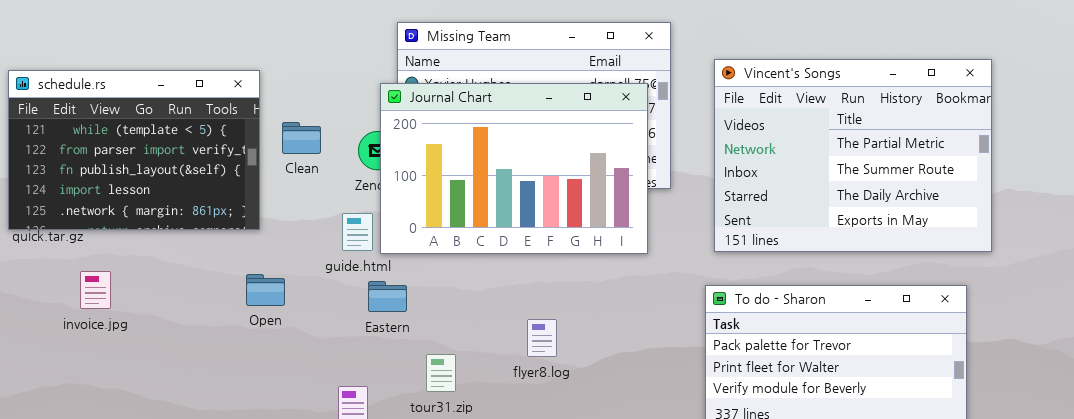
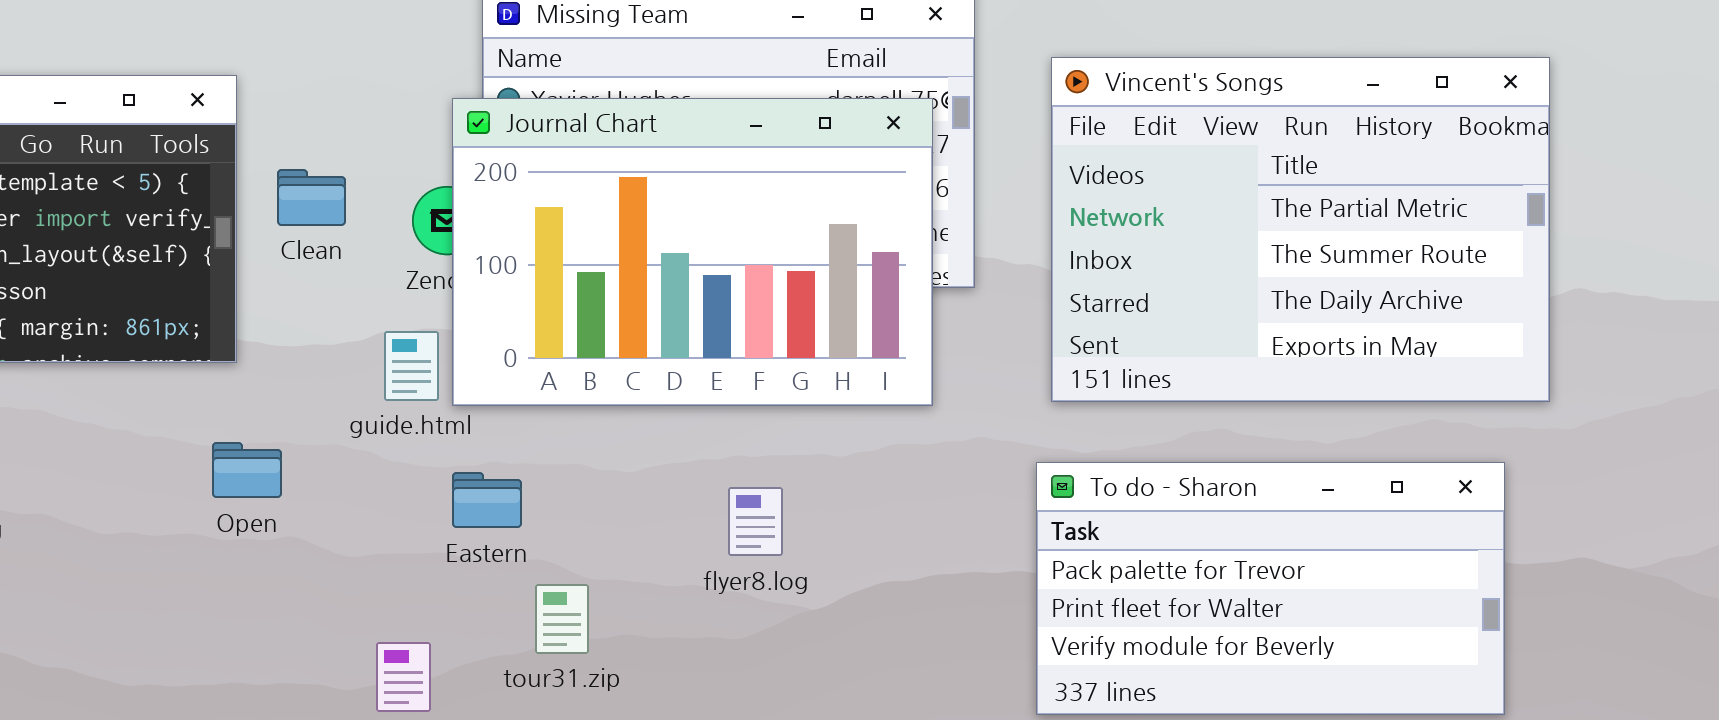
Eastern: [368,281,407,312] -> [452,472,522,528], moved
flyer8.log: [527,319,557,357] -> [728,487,783,556], moved

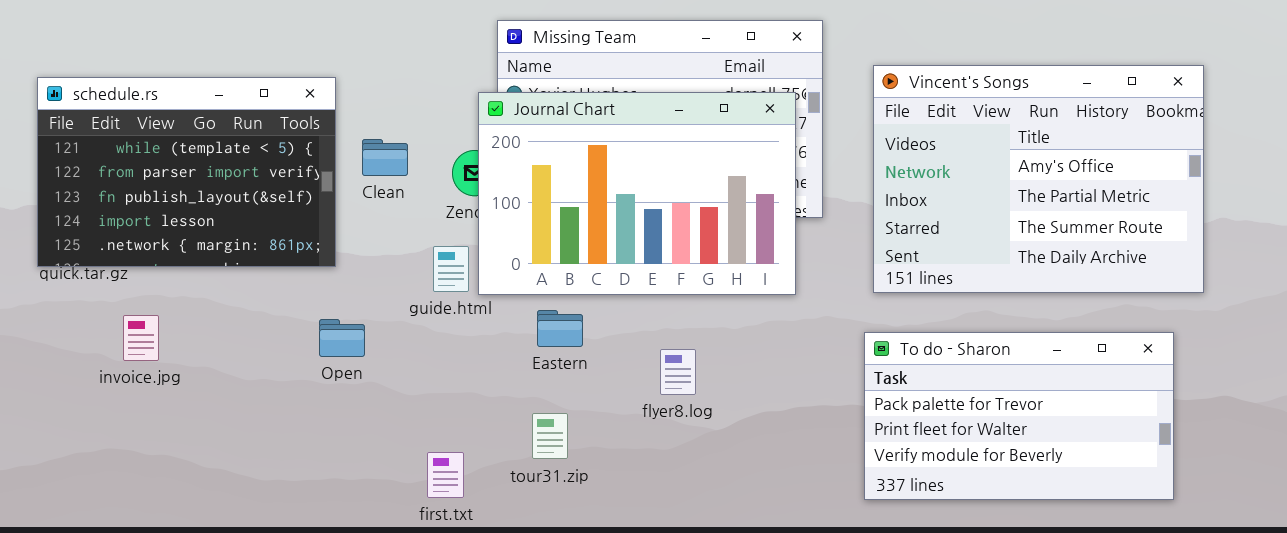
Vincent's Songs: [1051,57,1550,402] -> [873,65,1204,293], scrolled up 1 row
Eastern: [452,472,522,528] -> [537,310,583,347], moved

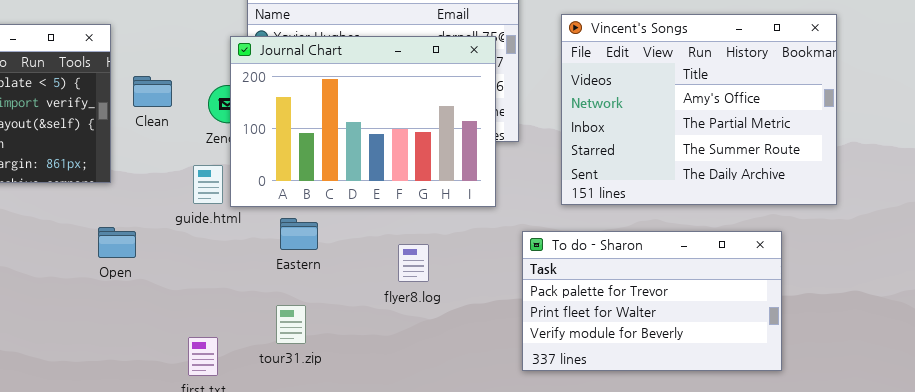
To do - Sharon: [864,332,1174,500] -> [522,231,782,371], moved
flyer8.log: [660,349,696,395] -> [398,244,429,282], moved

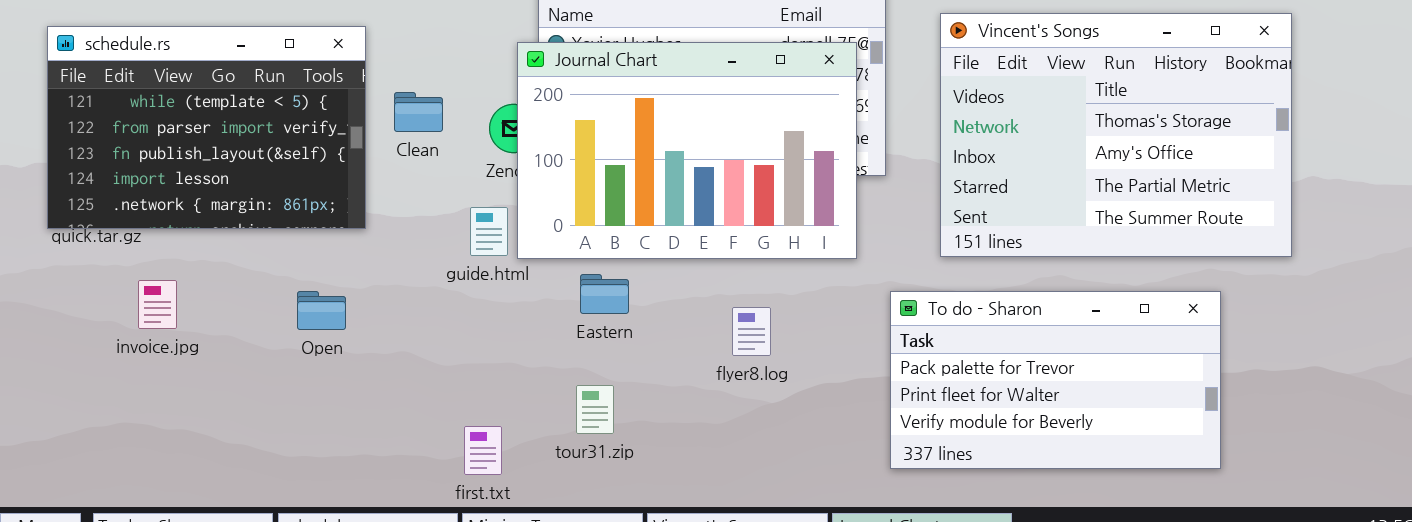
Vincent's Songs: [561,14,837,205] -> [940,13,1292,257], scrolled up 1 row
Open: [98,227,136,258] -> [297,291,346,330], moved

